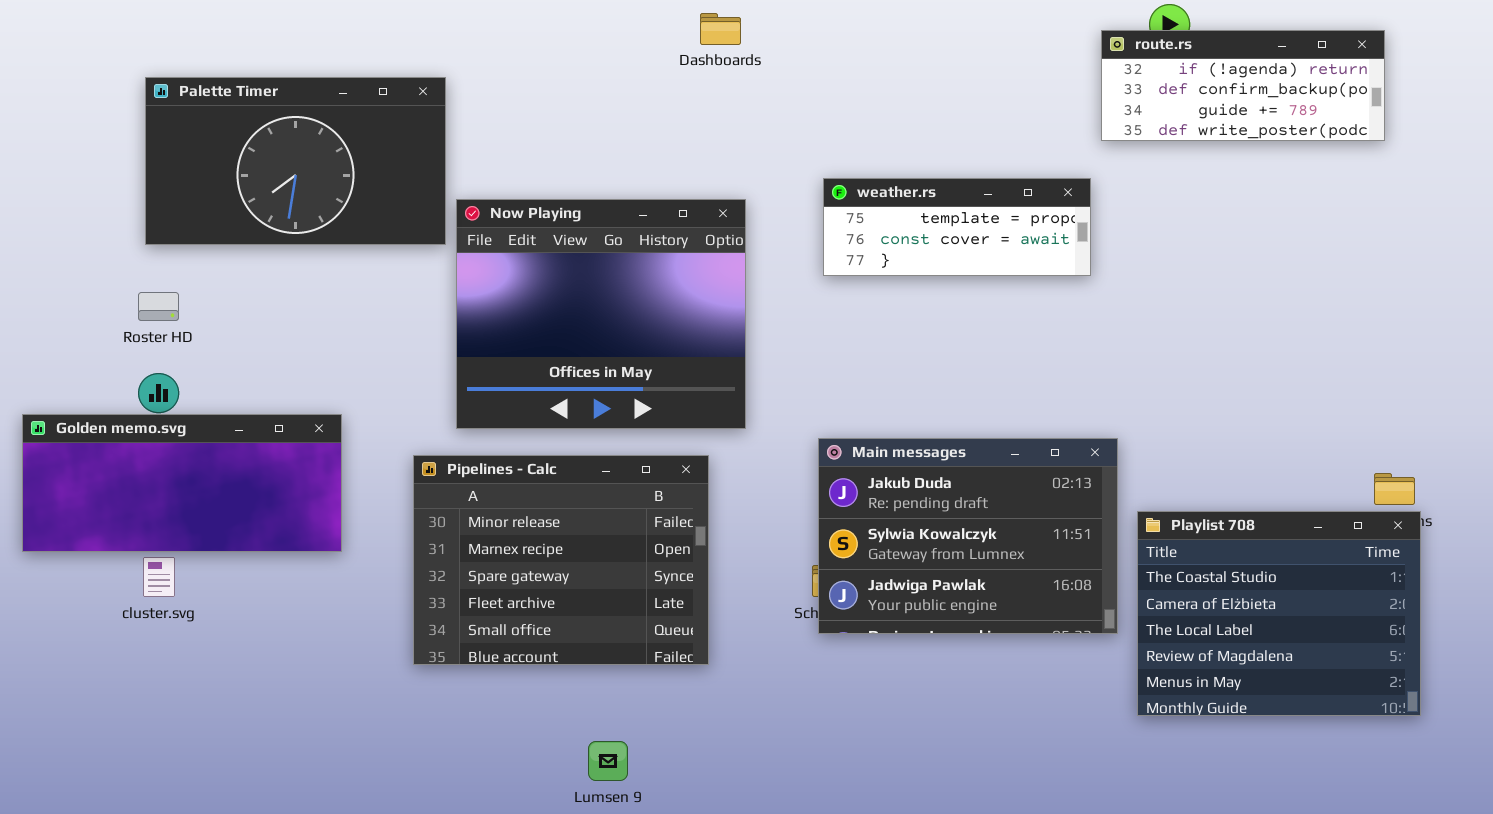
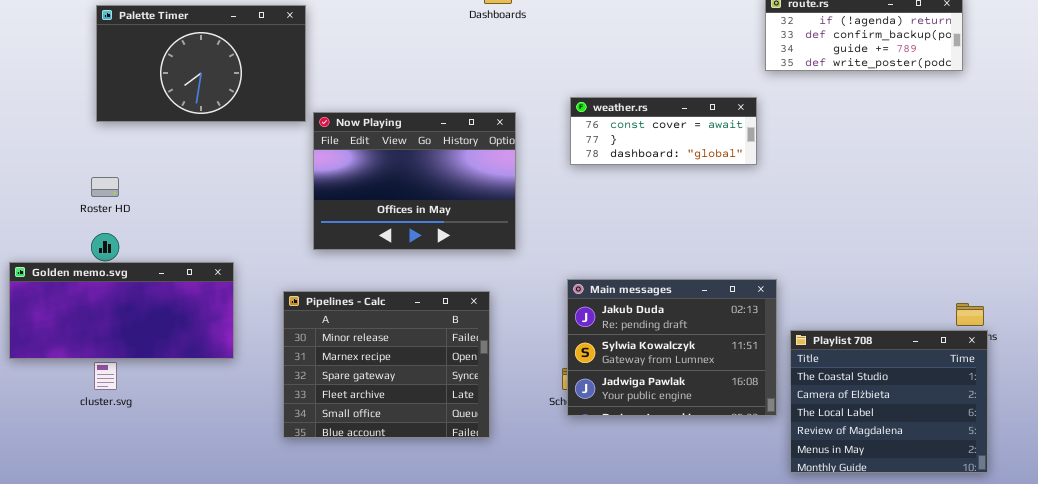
Palette Timer: [145,77,446,245] -> [96,5,306,122], moved
weather.rs: [823,178,1091,276] -> [570,97,757,165], scrolled down 1 row
Now Playing: [456,199,746,429] -> [313,112,516,250], resized

